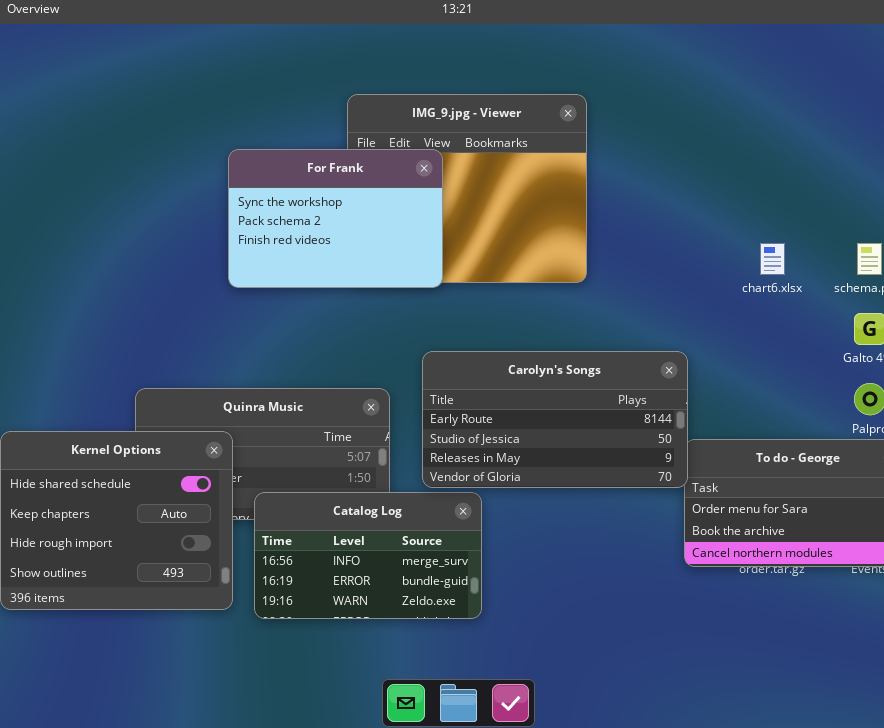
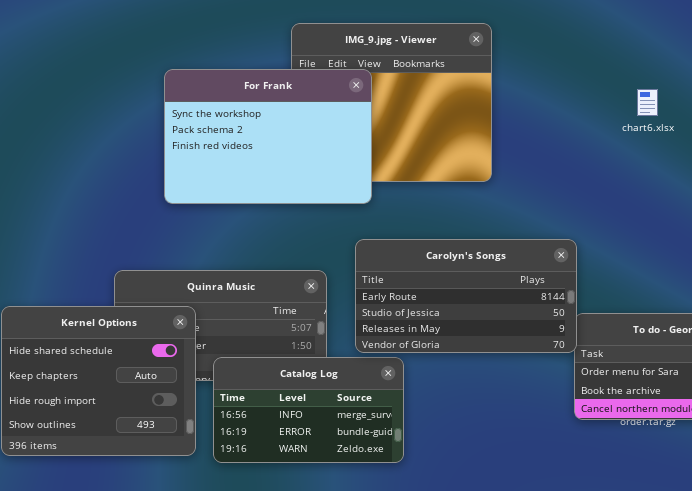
For Frank: [228,149,443,288] -> [164,69,372,204], resized
chart6.xlsx: [760,243,785,275] -> [637,89,658,116], moved

